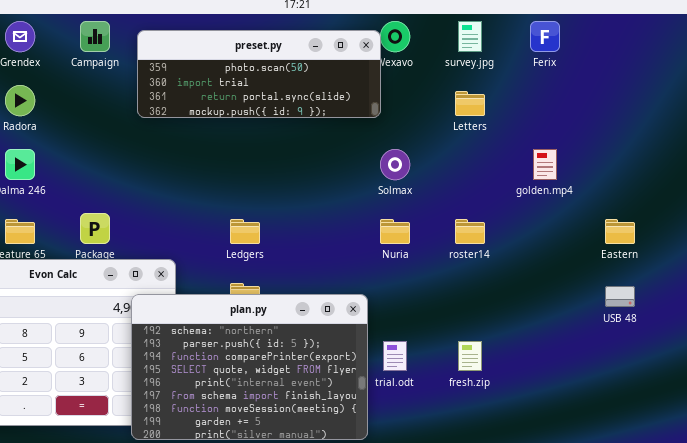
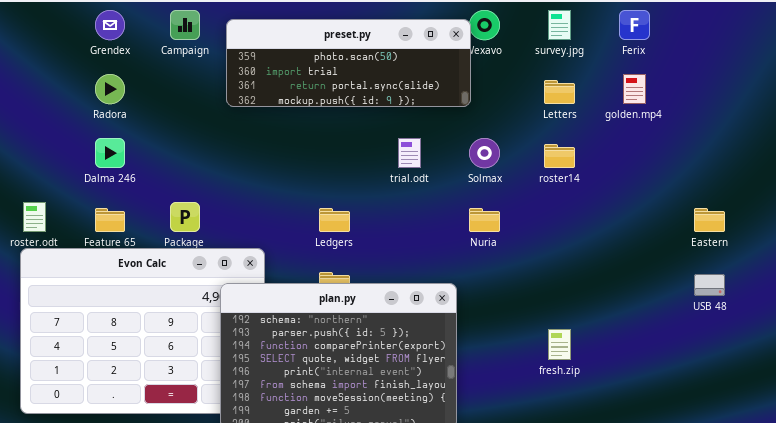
golden.mp4: [533,149,557,180] -> [623,74,646,104], moved
roster14: [455,219,485,244] -> [544,144,575,168], moved
trial.odt: [383,341,407,371] -> [398,138,421,168], moved

